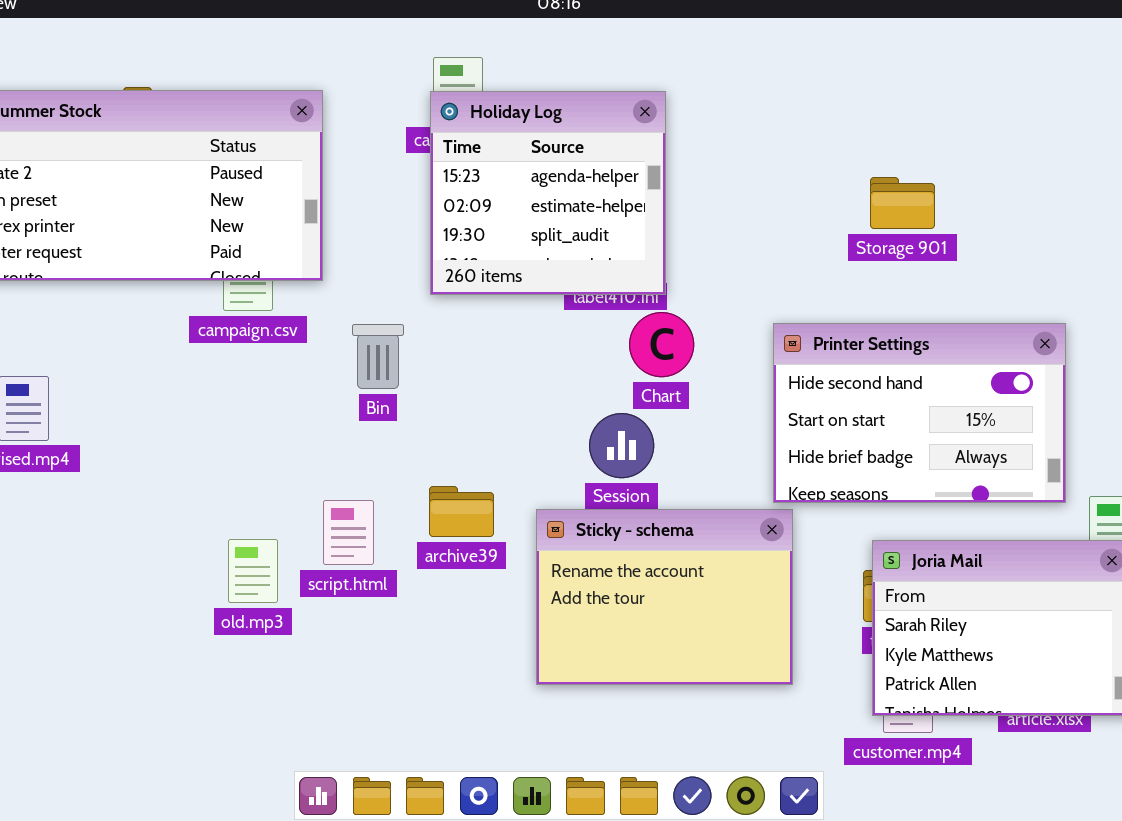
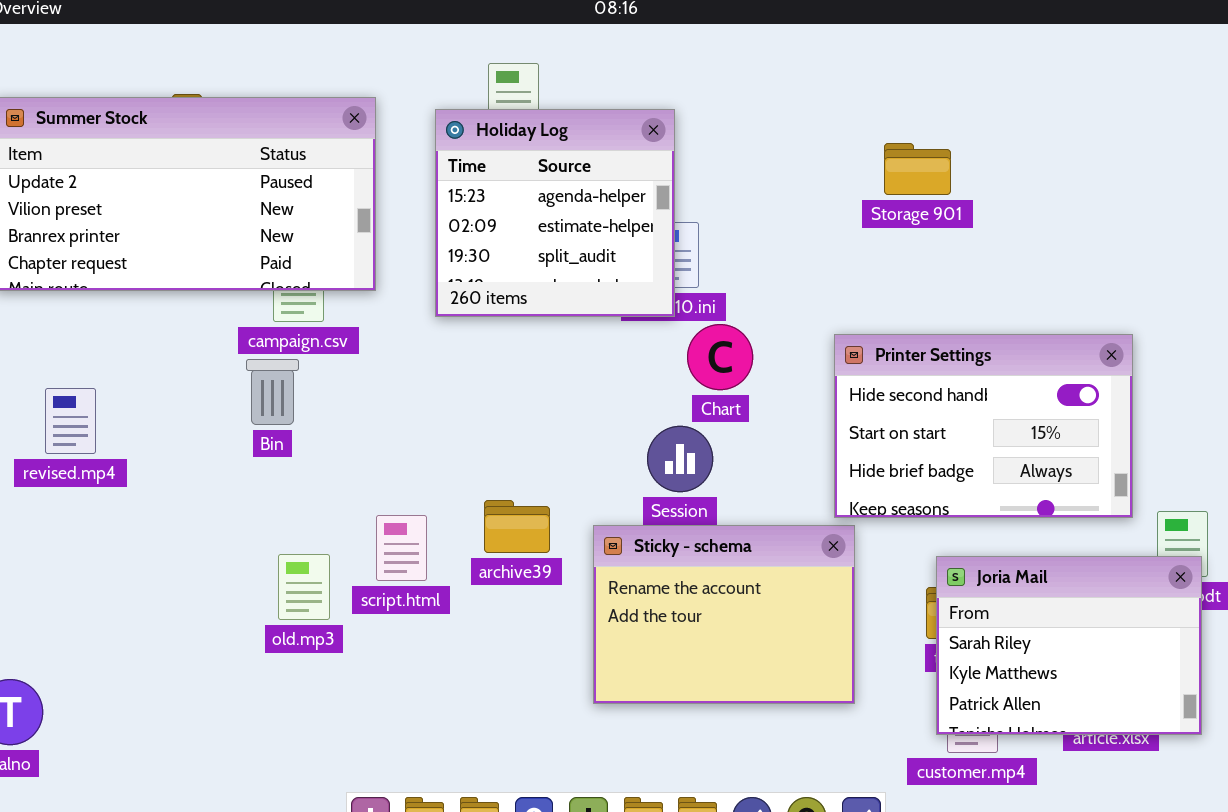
Holiday Log: [430,91,666,295] -> [435,109,675,317], moved
Storage 901: [870,177,935,229] -> [884,143,951,195], moved
Bin: [352,324,404,389] -> [246,359,299,425], moved

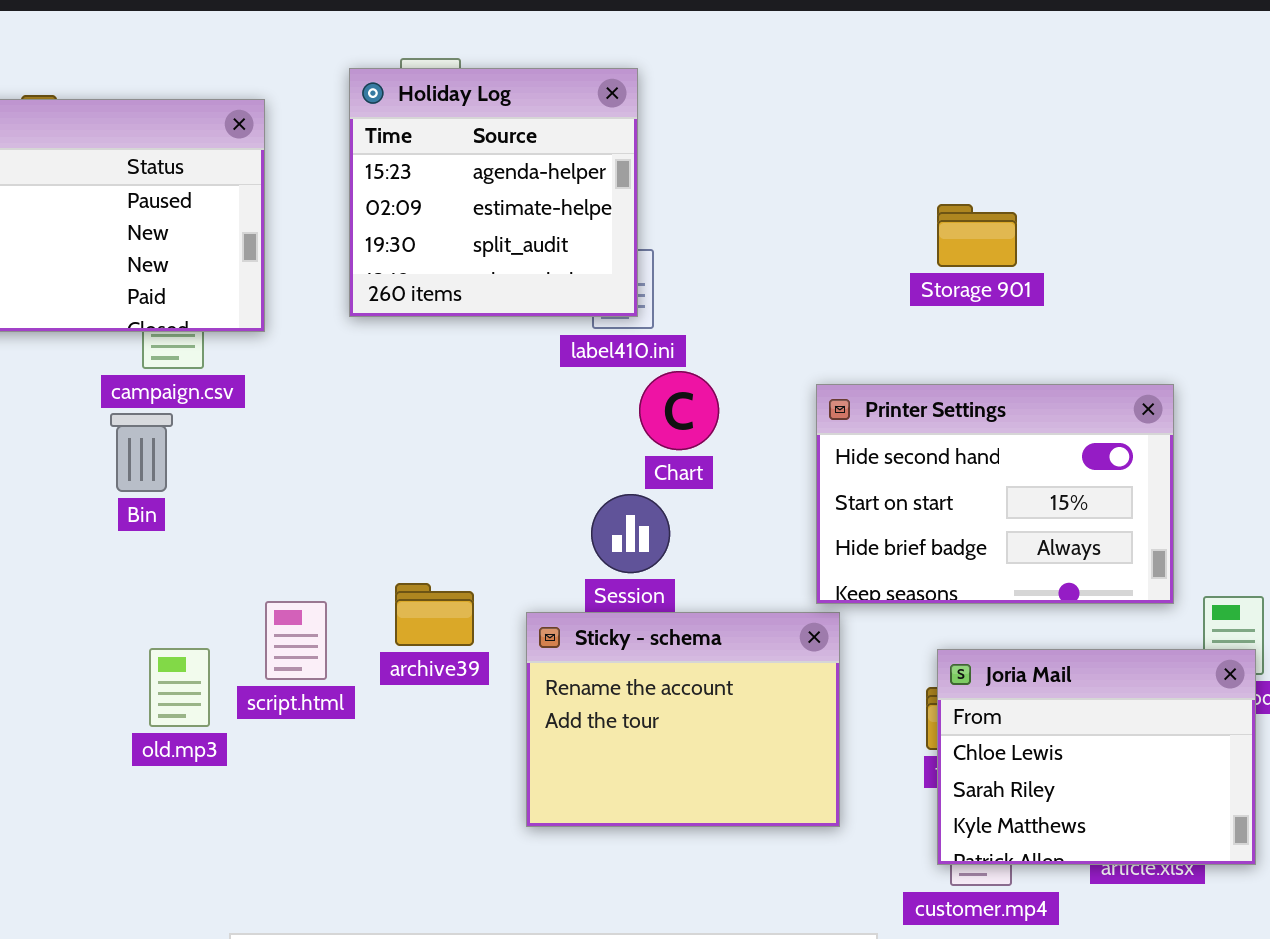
Holiday Log: [435,109,675,317] -> [349,68,638,317], moved
Storage 901: [884,143,951,195] -> [937,204,1017,267], moved
Joria Mail: [936,556,1202,735] -> [937,649,1256,865], scrolled up 1 row

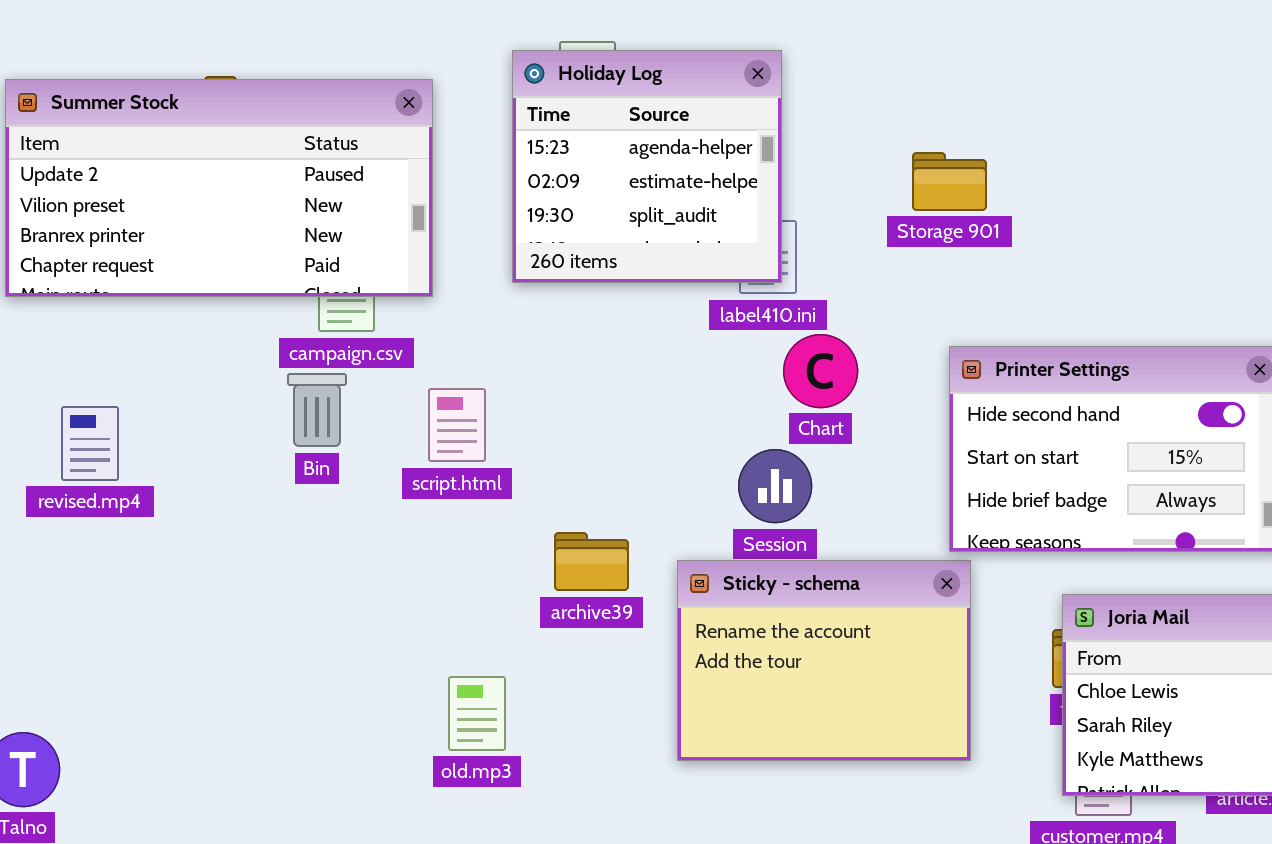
Storage 901: [937,204,1017,267] -> [912,152,987,211], moved
script.html: [265,601,327,680] -> [428,388,486,462], moved
old.mp3: [149,648,210,727] -> [448,676,506,751], moved

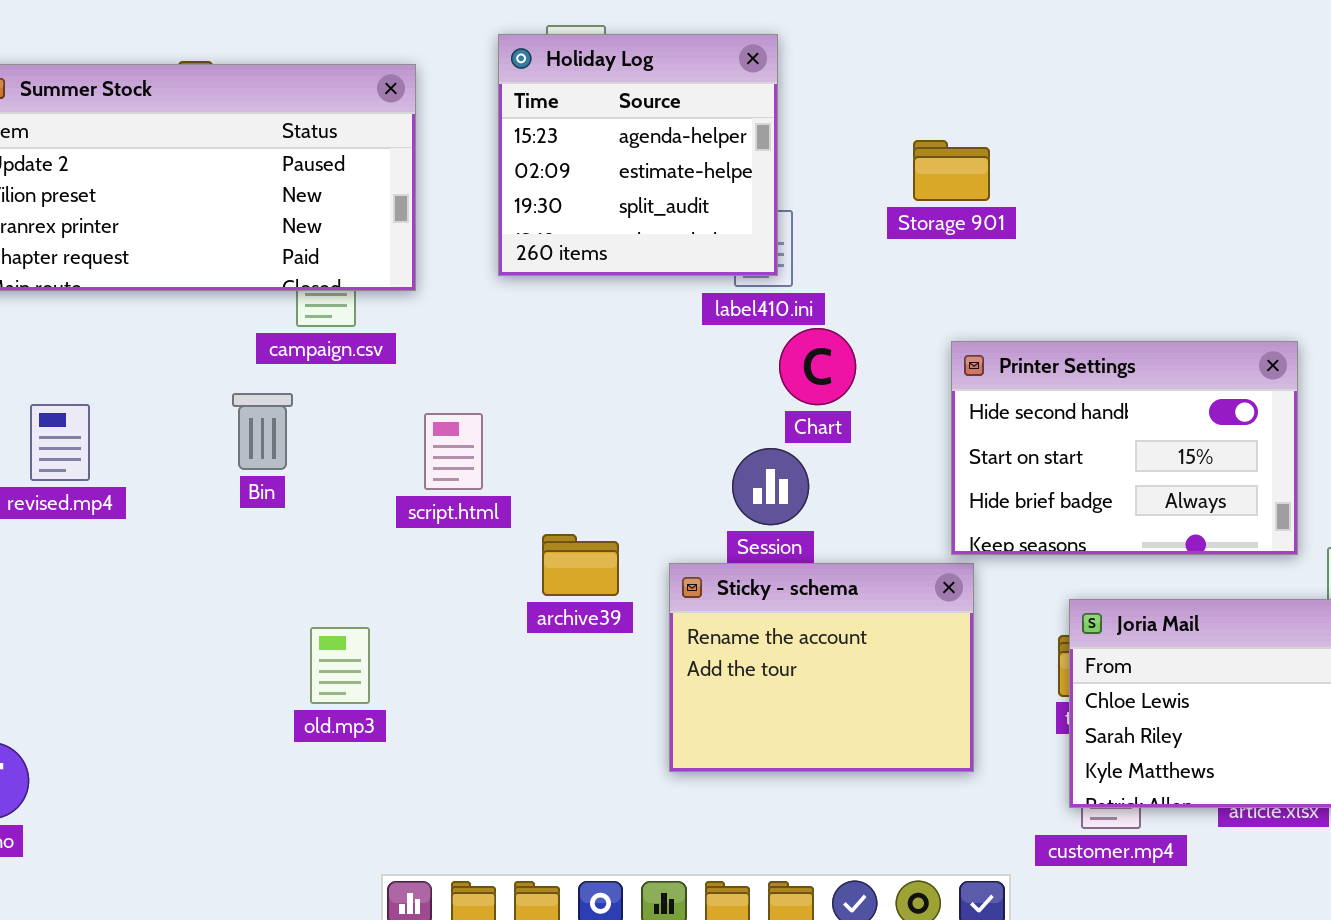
Bin: [287,373,347,447] -> [232,393,293,470], moved
script.html: [428,388,486,462] -> [424,413,483,490], moved
old.mp3: [448,676,506,751] -> [310,627,370,704], moved

